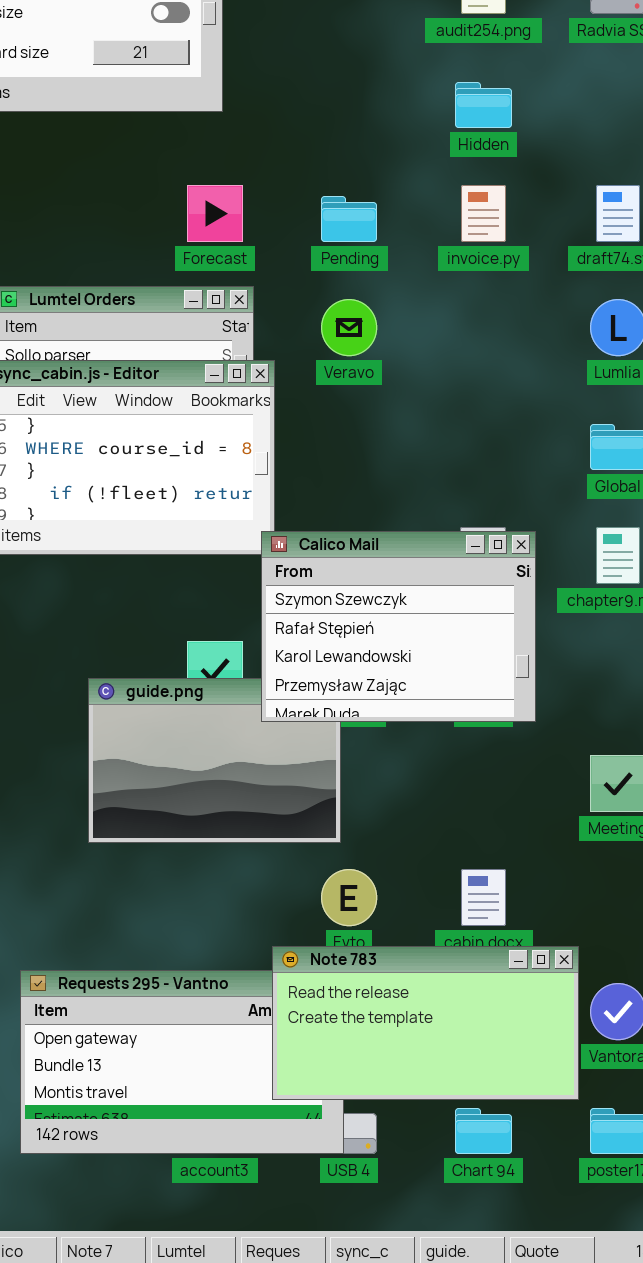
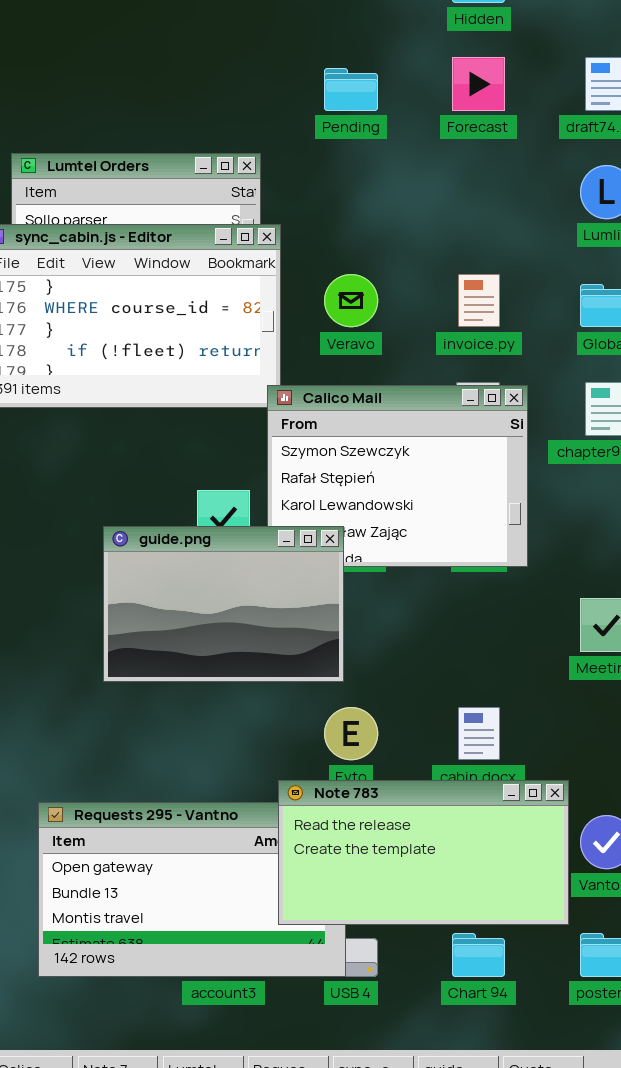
Forecast: [187,185,243,242] -> [452,57,505,111], moved
invoice.py: [461,185,506,242] -> [458,274,500,327], moved
Veravo: [321,299,377,356] -> [324,274,378,327], moved
guide.png: [88,678,341,843] -> [103,526,344,682], raised

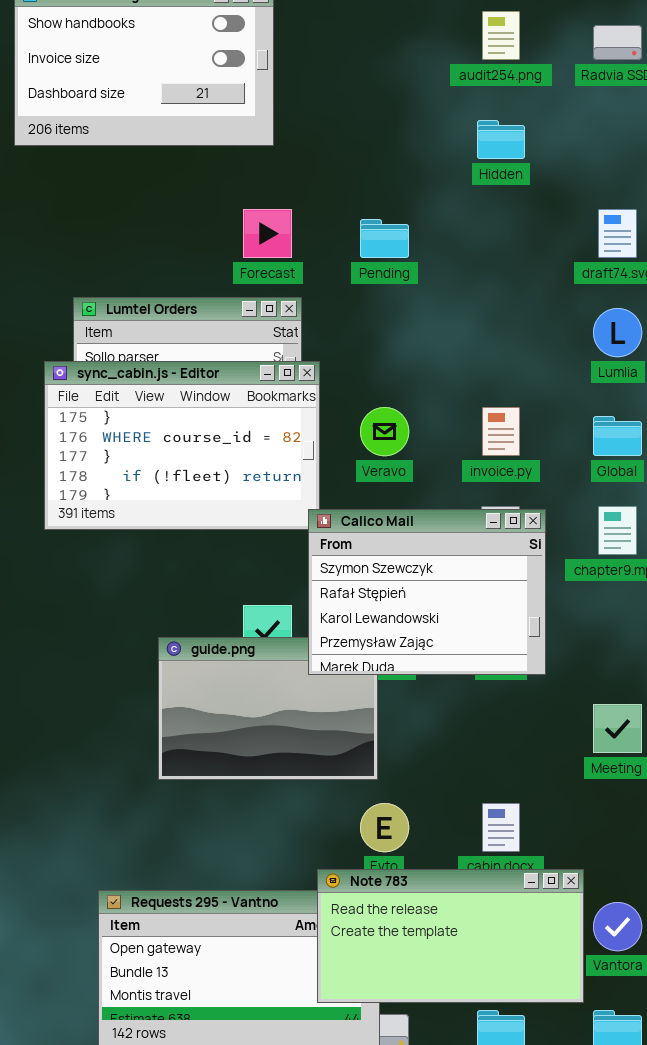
Forecast: [452,57,505,111] -> [243,209,292,258], moved
Calico Mail: [267,385,528,567] -> [308,509,546,675], raised

